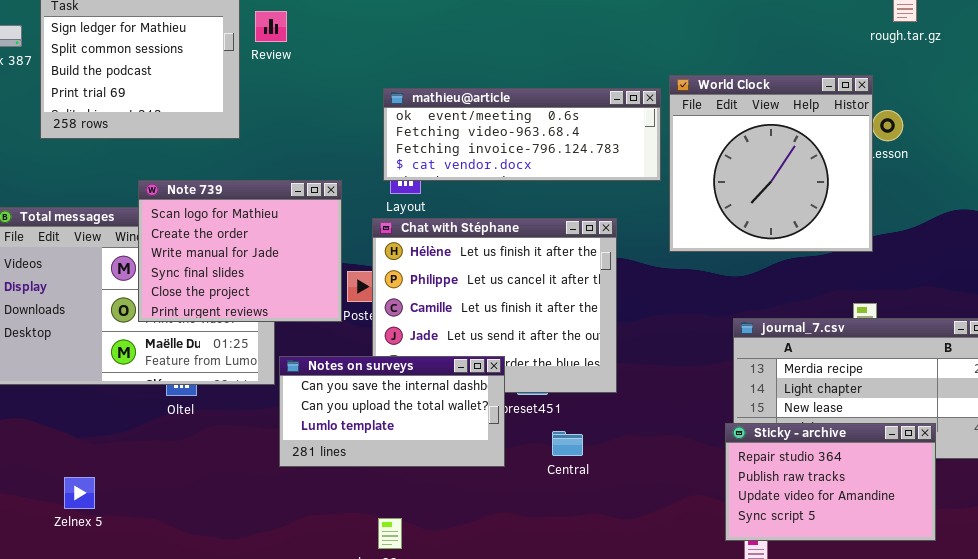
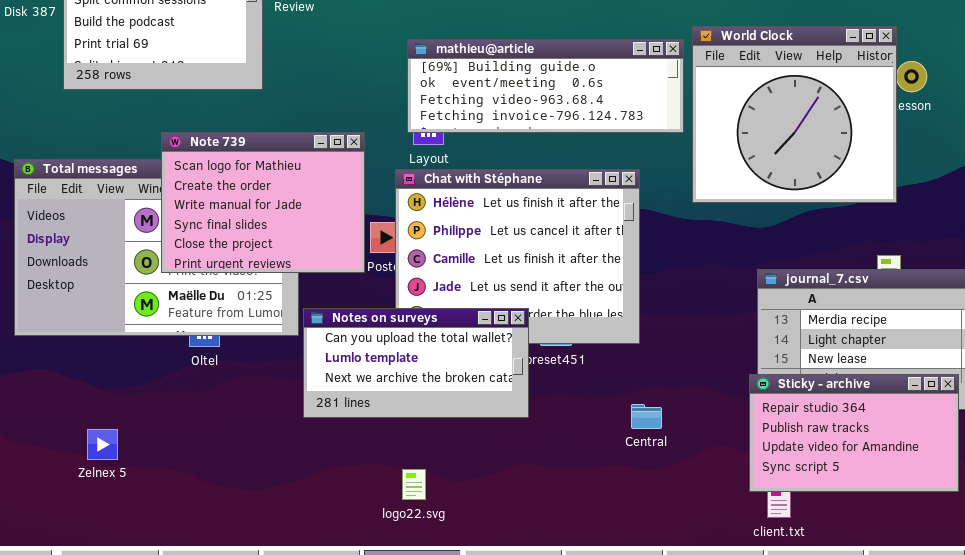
mathieu@article: [383,88,661,181] -> [407,39,684,133], scrolled up 1 row
Notes on surveys: [279,356,505,467] -> [303,308,529,418], scrolled down 1 row
Central: [552,431,583,456] -> [631,404,662,429], moved

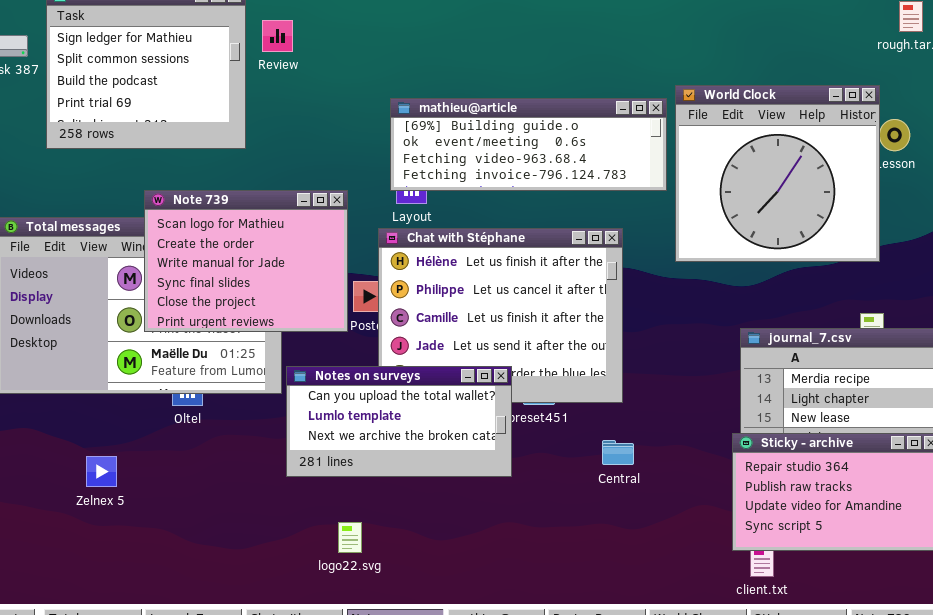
Central: [631,404,662,429] -> [602,440,634,465], moved
Zelnex 5: [87,429,118,460] -> [86,456,117,487], moved
logo22.svg: [402,469,426,500] -> [338,522,362,553], moved

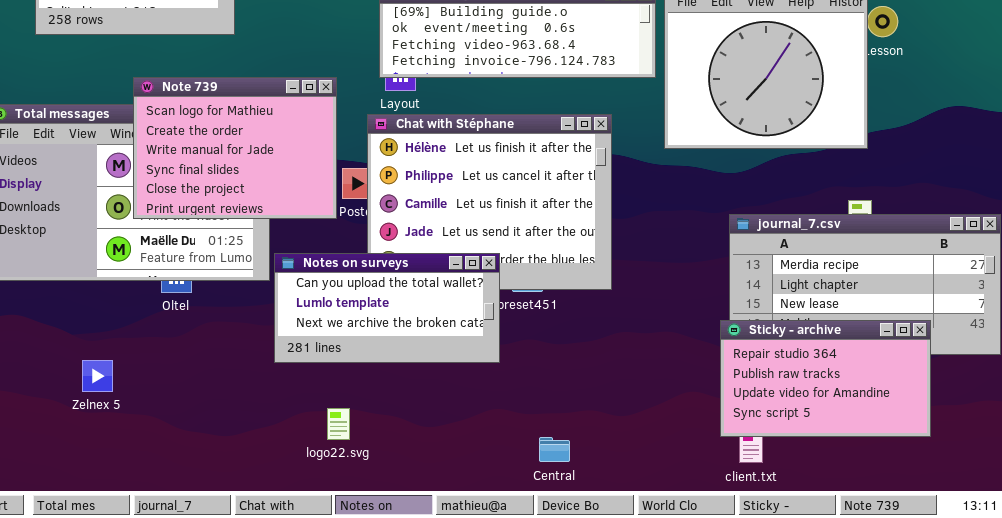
Central: [602,440,634,465] -> [539,437,570,462], moved
Zelnex 5: [86,456,117,487] -> [82,360,113,392], moved

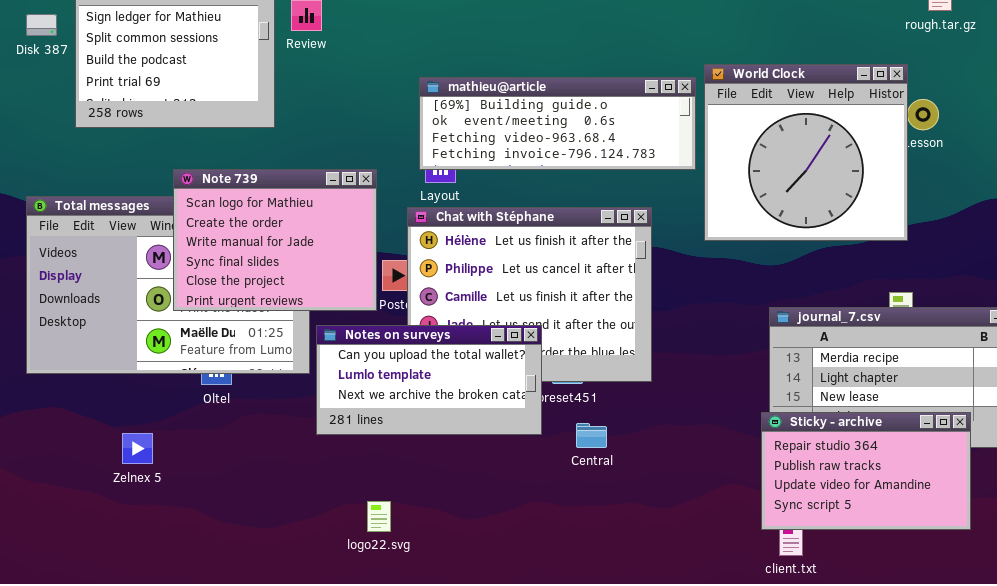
Notes on surveys: [274,253,500,363] -> [316,325,542,435], moved
Zelnex 5: [82,360,113,392] -> [122,433,153,464], moved
Central: [539,437,570,462] -> [576,423,607,448], moved

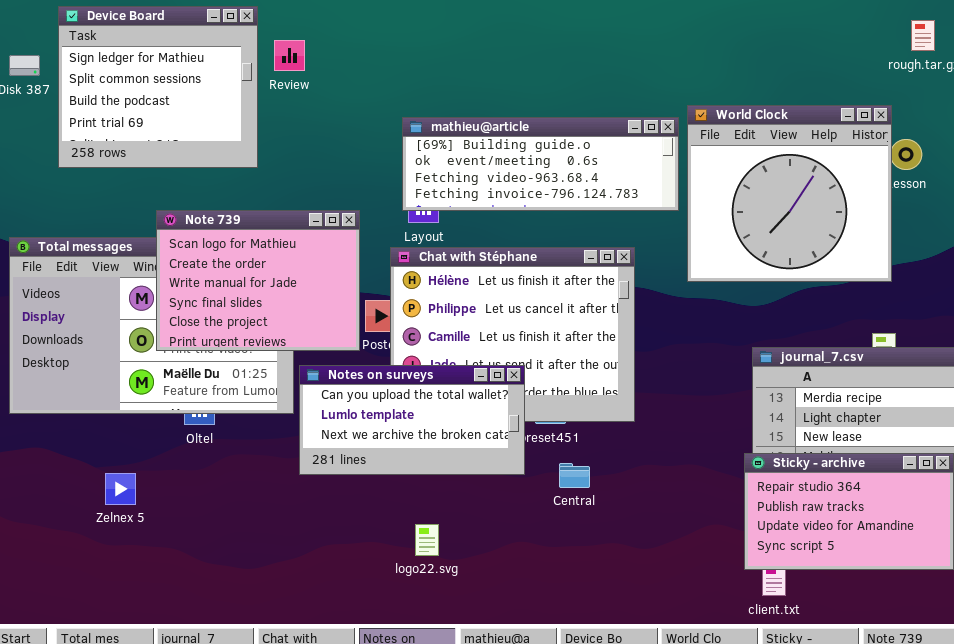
logo22.svg: [367,501,391,532] -> [415,524,439,556], moved

